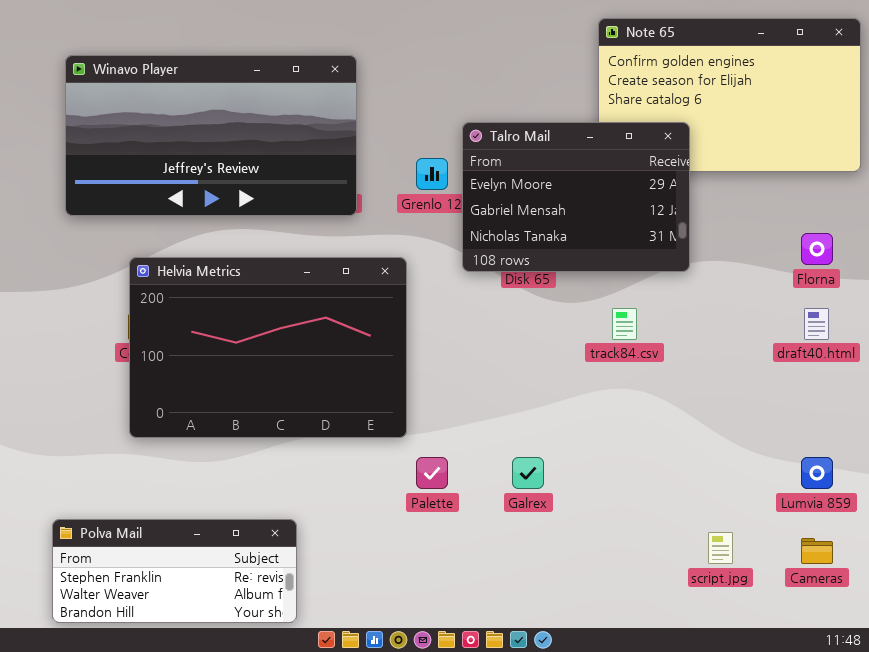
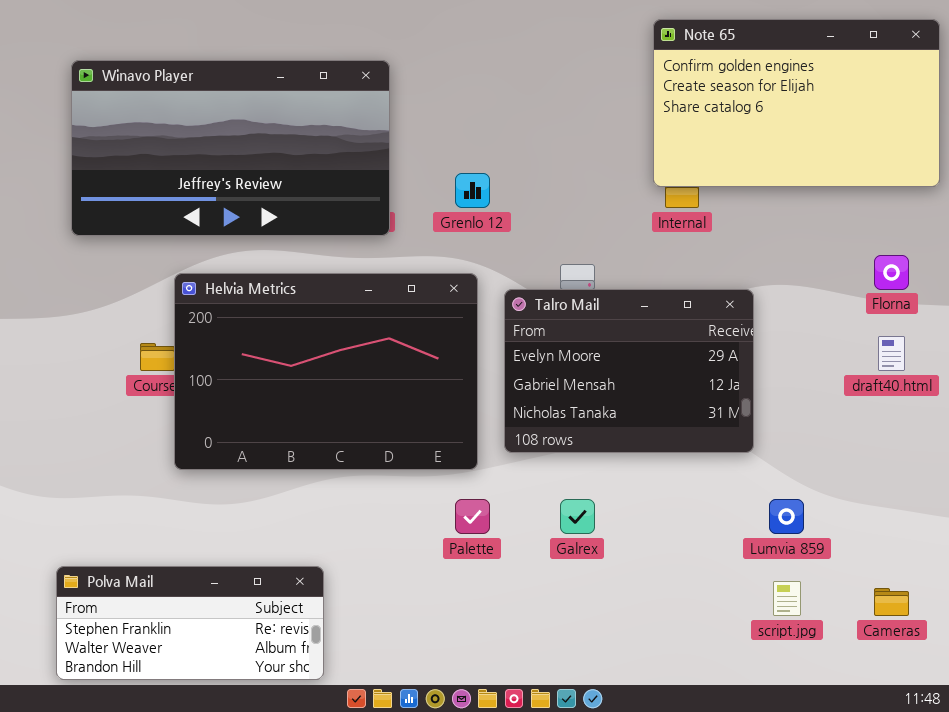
Talro Mail: [462,122,690,272] -> [504,289,754,453], moved
Helvia Metrics: [129,257,407,438] -> [174,273,478,470], moved
Lumvia 859: [801,457,833,489] -> [769,499,804,534], moved

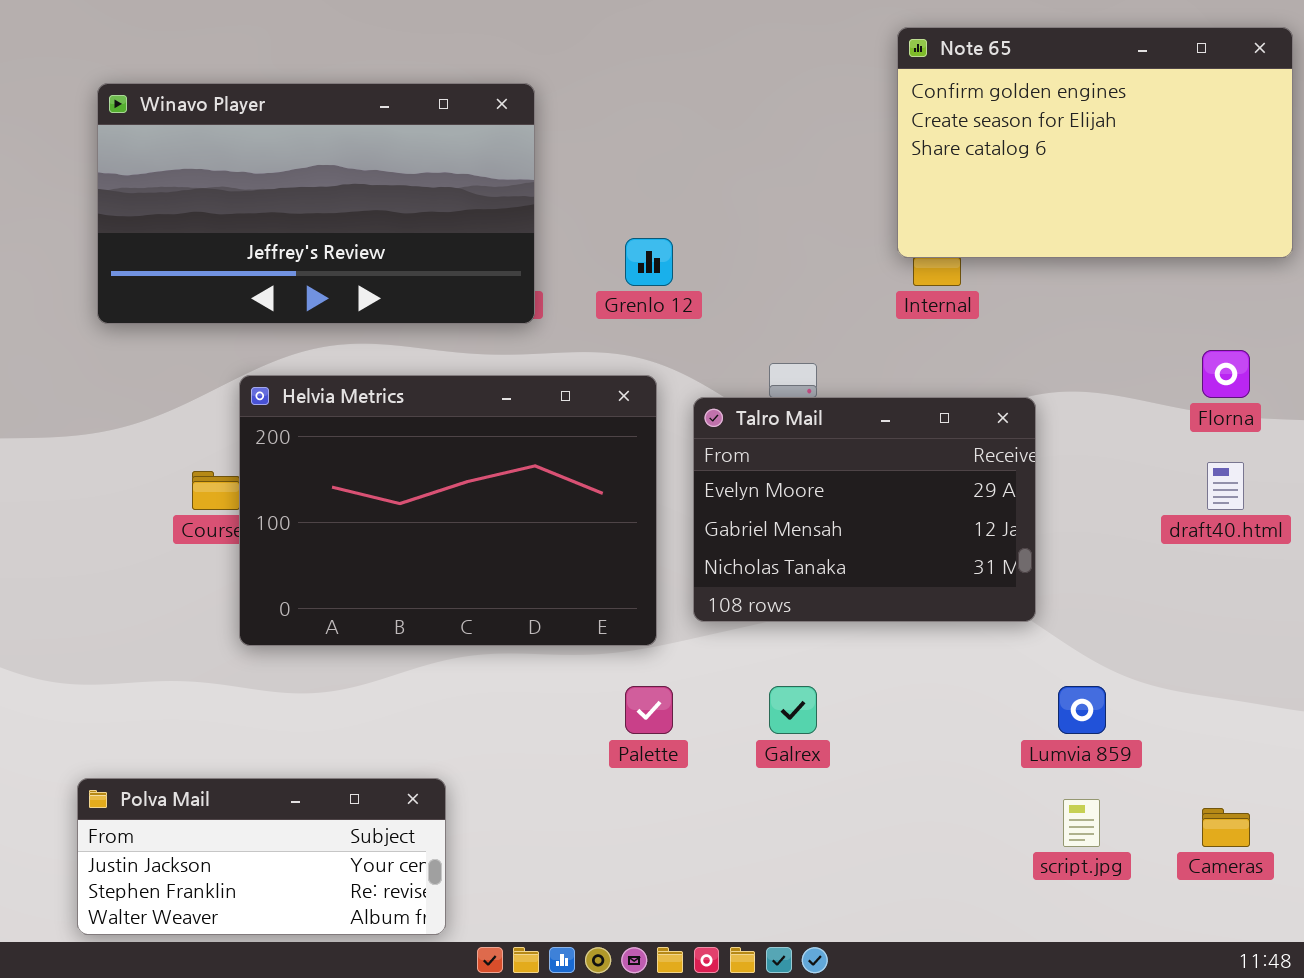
Polva Mail: [56,566,324,680] -> [77,778,446,935], scrolled up 1 row

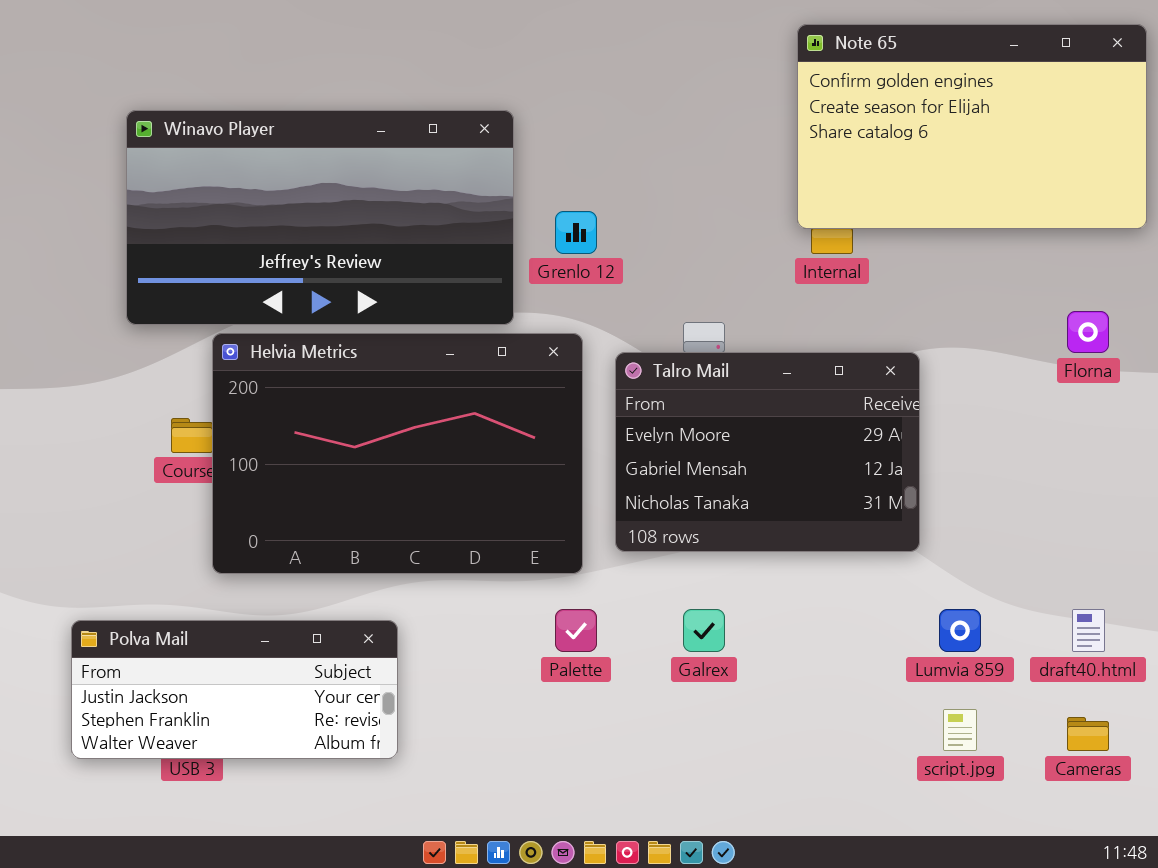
Winavo Player: [97,83,535,324] -> [126,110,514,325], moved
draft40.html: [1207,462,1244,510] -> [1072,609,1105,652], moved
Polva Mail: [77,778,446,935] -> [71,620,398,759], moved

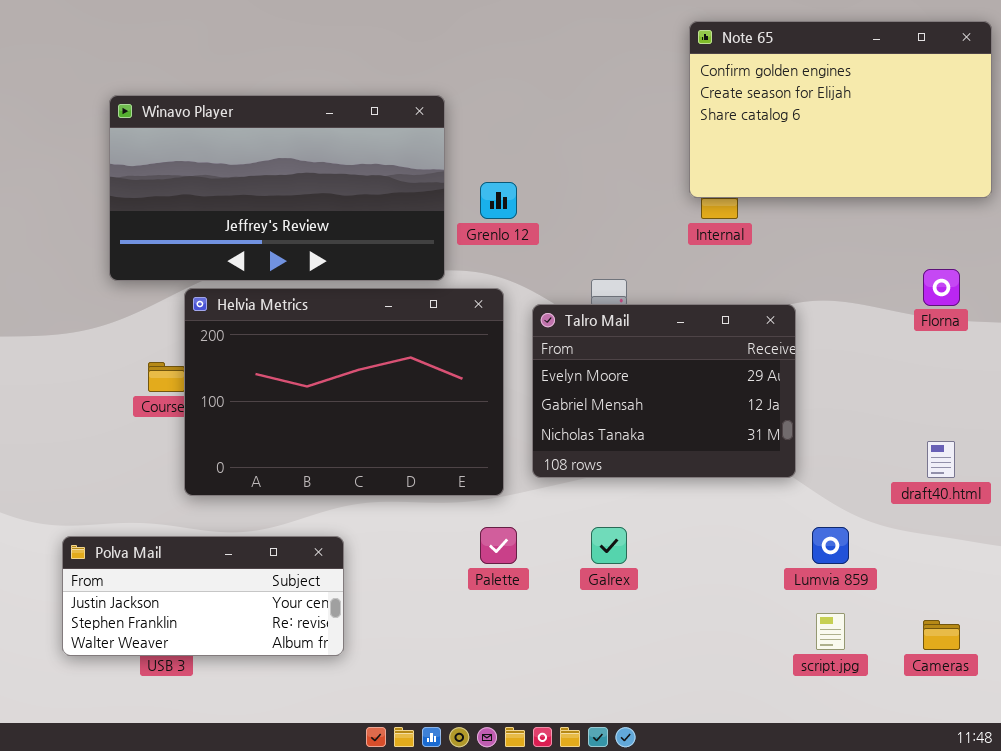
draft40.html: [1072,609,1105,652] -> [927,441,955,478], moved

